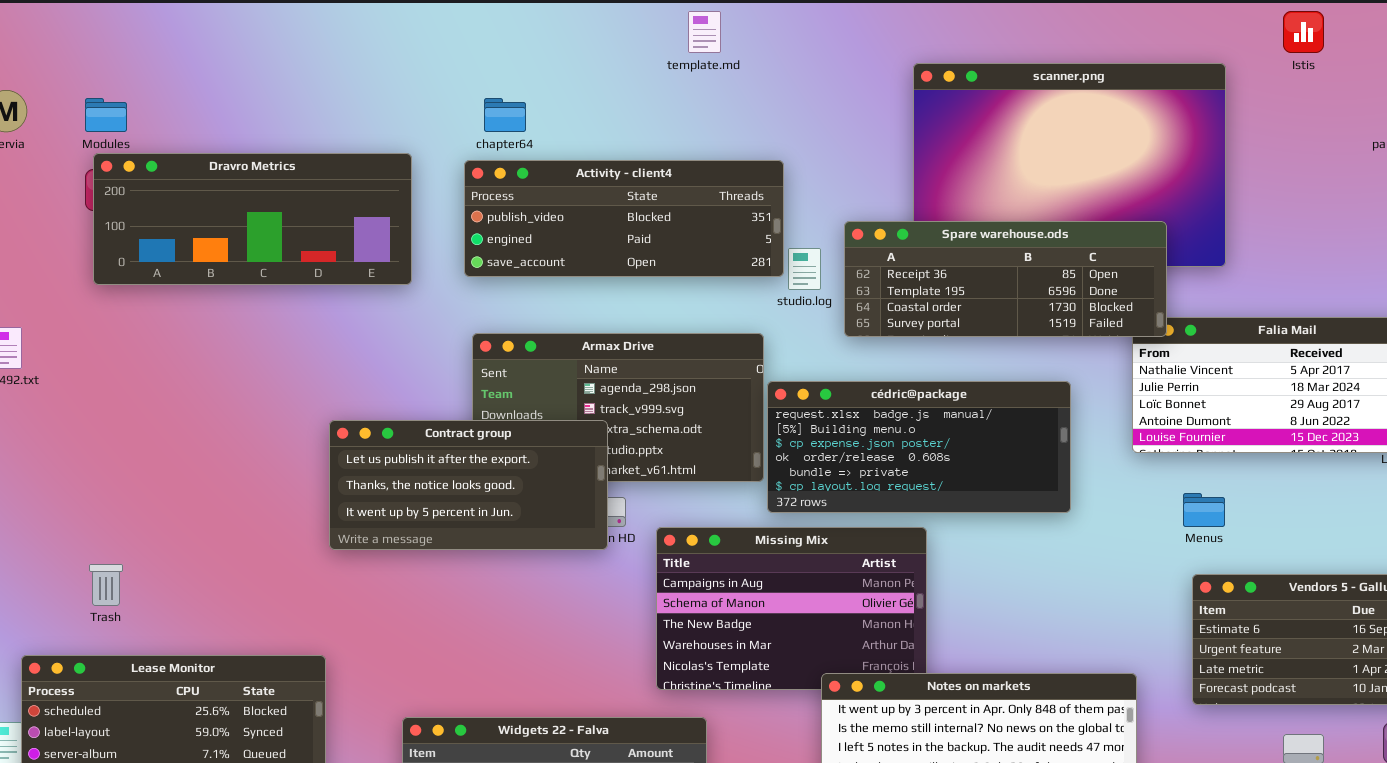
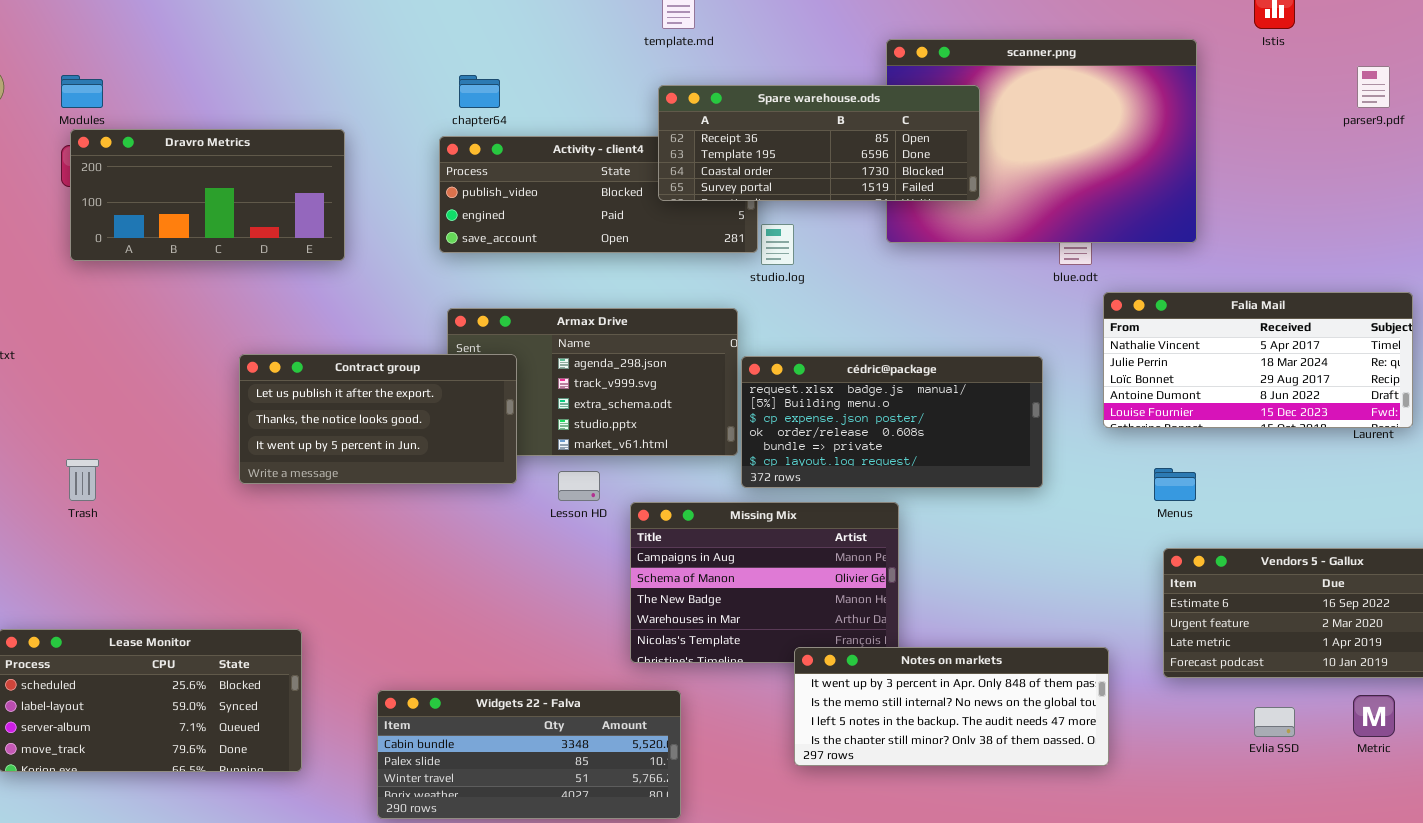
Dravro Metrics: [93,153,412,285] -> [70,129,345,261], resized
Spare warehouse.ods: [844,221,1167,337] -> [658,85,980,201], moved
Contract group: [329,420,608,550] -> [239,354,517,484], moved
Trash: [89,564,123,606] -> [66,459,99,501], moved

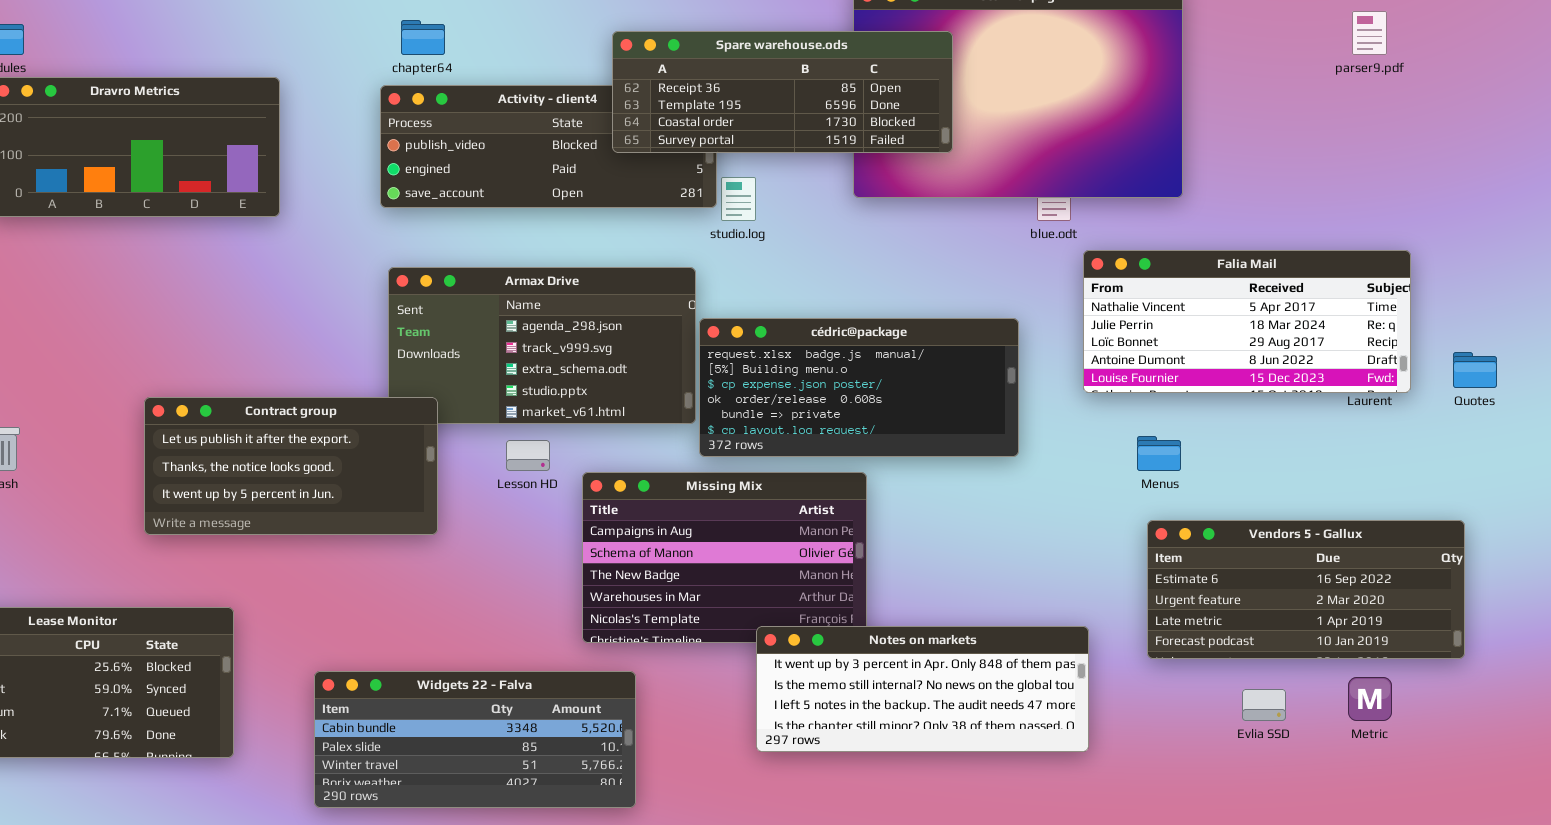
Contract group: [239,354,517,484] -> [144,397,438,535], moved

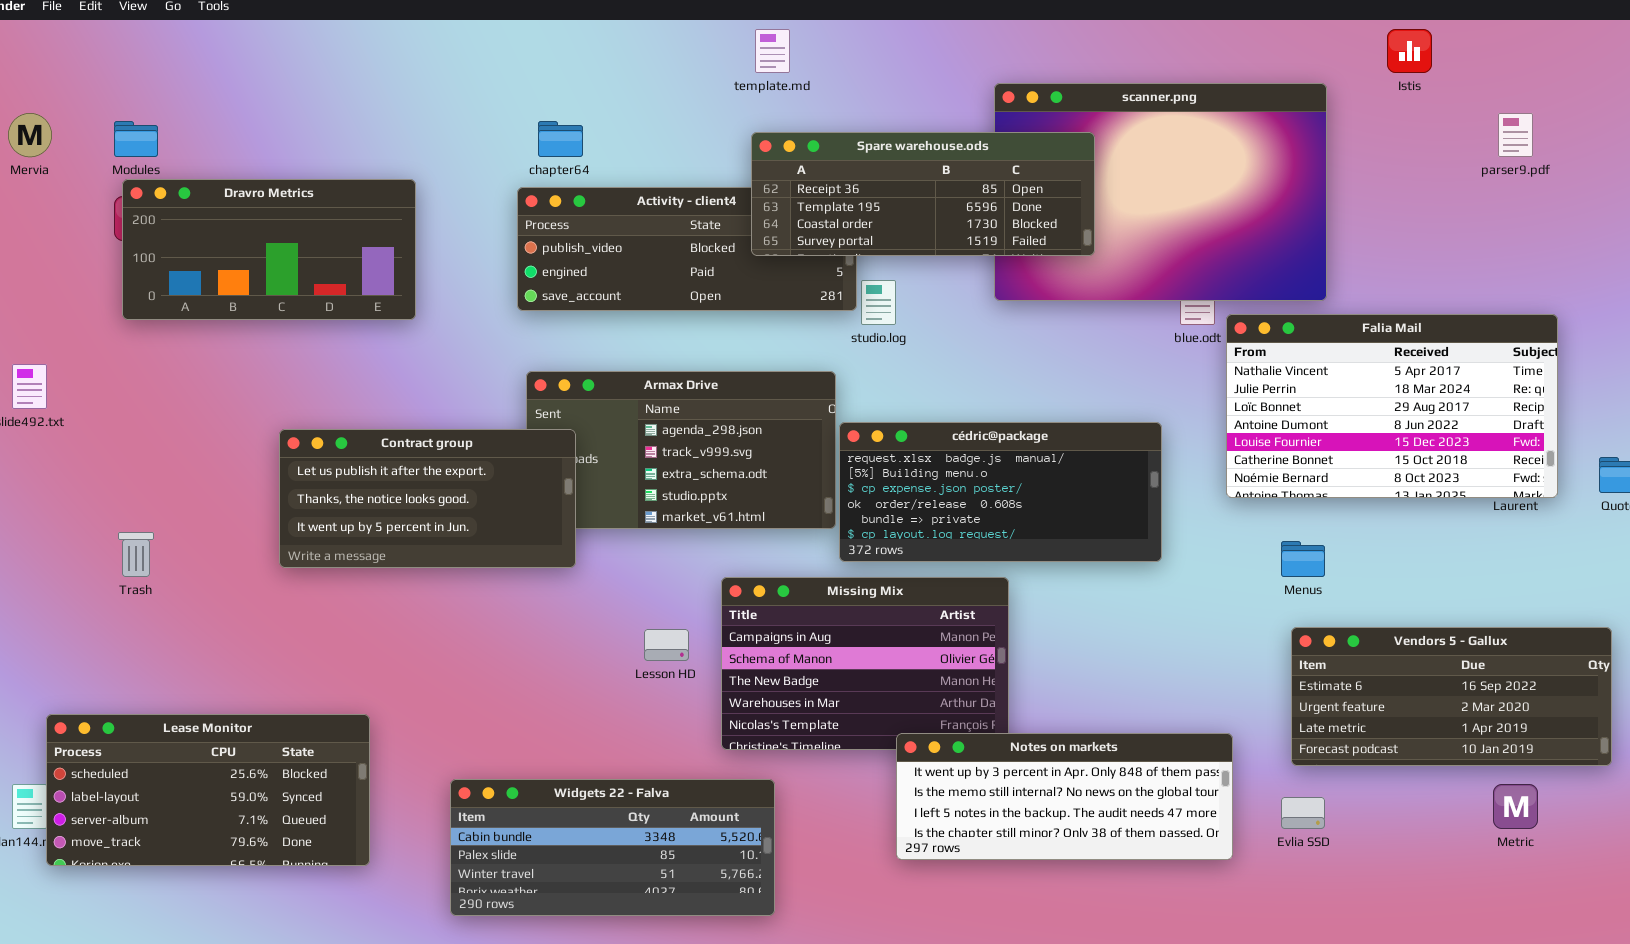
Falia Mail: [1083,250,1411,393] -> [1226,314,1558,498], resized
Contract group: [144,397,438,535] -> [279,429,576,568], moved
Lesson HD: [506,440,550,471] -> [644,629,689,661], moved
Evlia SSD: [1242,689,1286,721] -> [1281,797,1325,829], moved

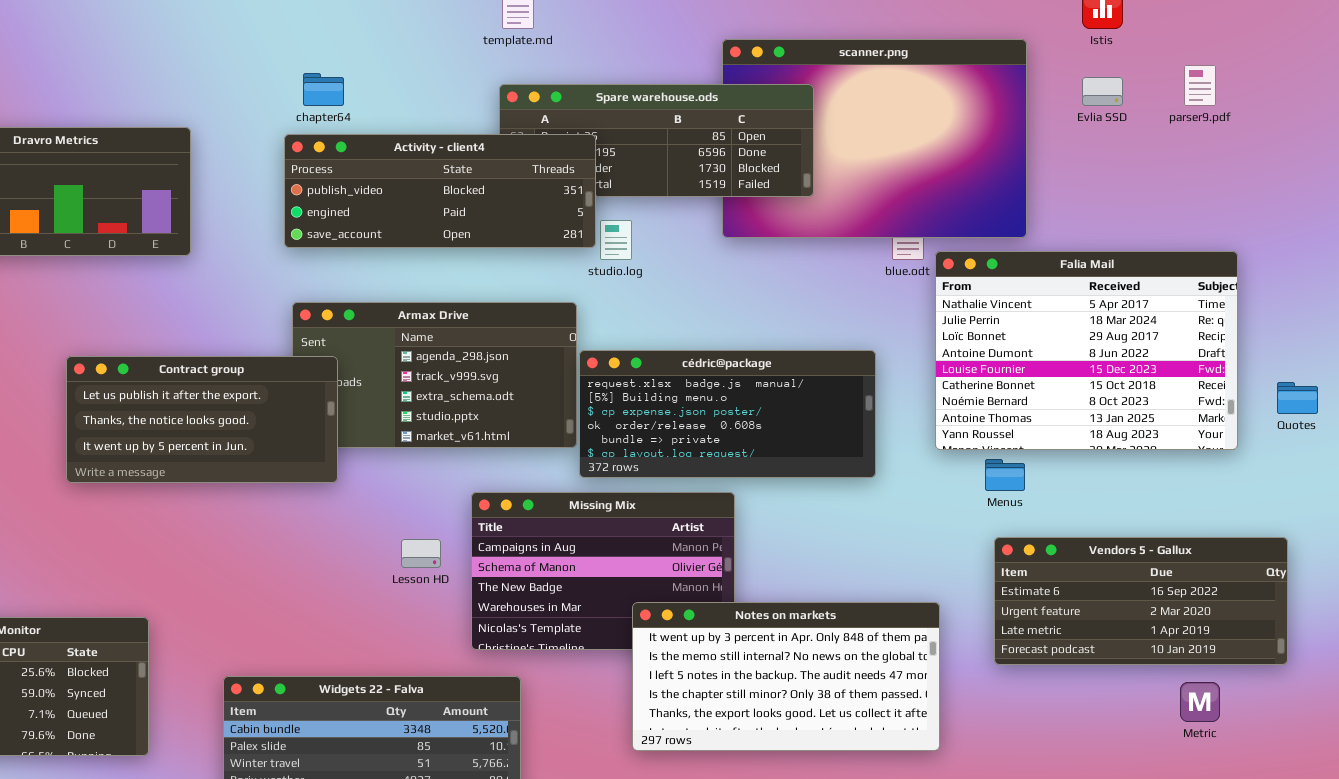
Activity - client4: [517,187,857,311] -> [284,134,596,248], raised
Falia Mail: [1226,314,1558,498] -> [935,251,1238,450], resized
Notes on markets: [896,733,1233,860] -> [632,602,940,751], resized
Evlia SSD: [1281,797,1325,829] -> [1082,77,1123,106], moved

